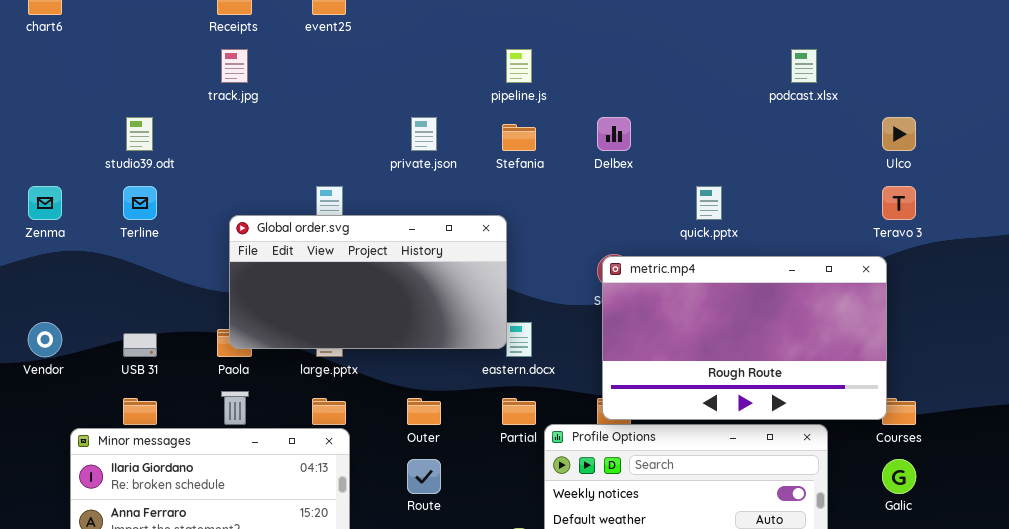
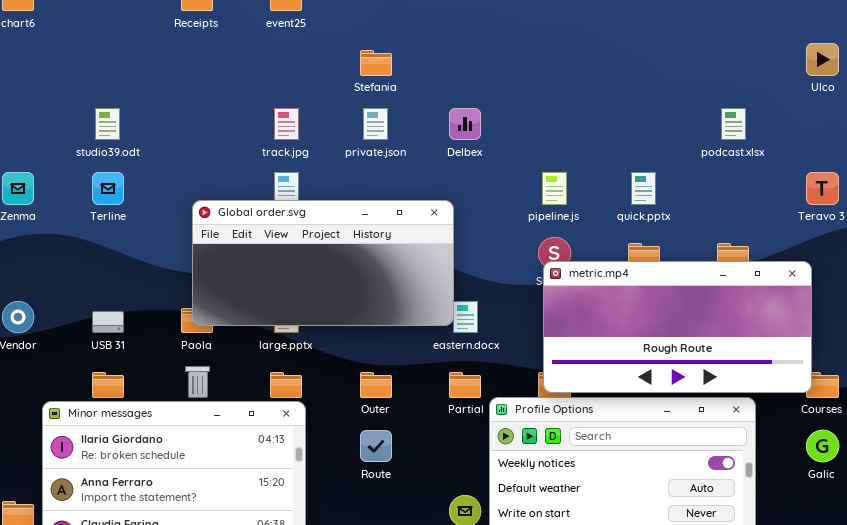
track.jpg: [221,49,248,83] -> [274,108,299,140], moved
pipeline.js: [506,49,532,83] -> [542,172,567,205], moved
podcast.xlsx: [791,49,817,83] -> [721,108,746,140], moved
Delbex: [597,117,631,151] -> [449,108,481,140], moved
Ulco: [882,117,916,151] -> [806,43,839,76], moved
Stefania: [502,124,536,151] -> [360,50,392,76], moved
metric.mp4: [602,256,887,420] -> [543,261,812,393], resized

